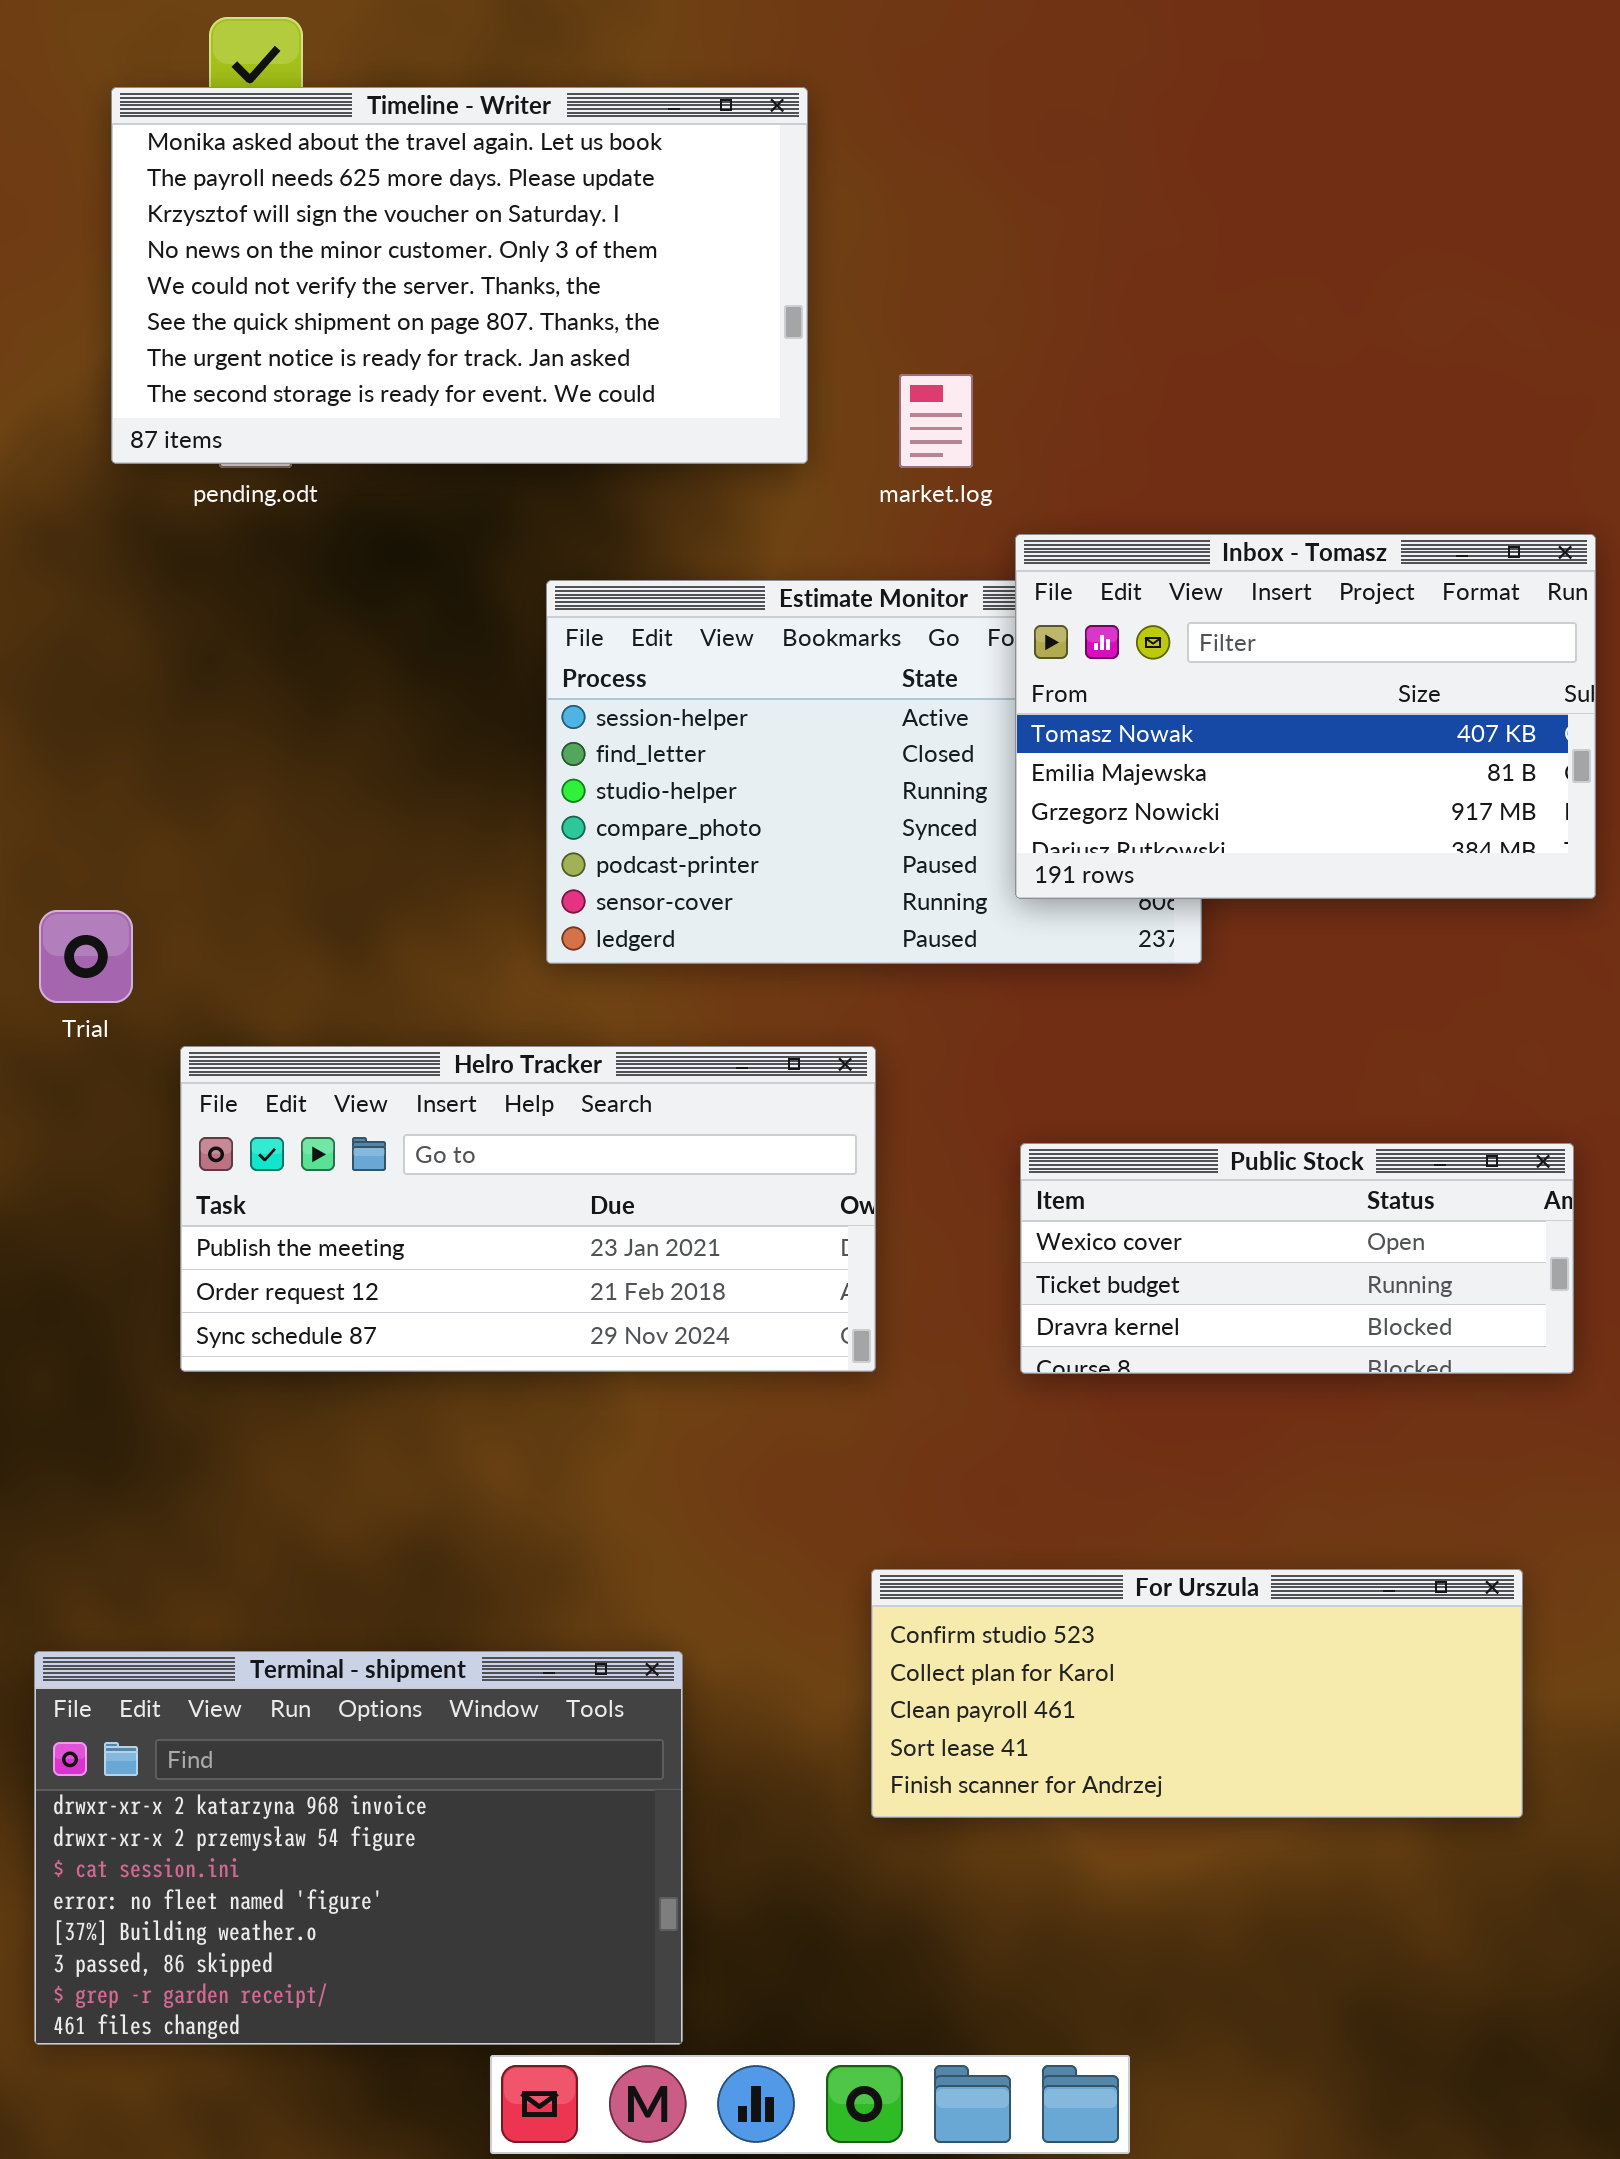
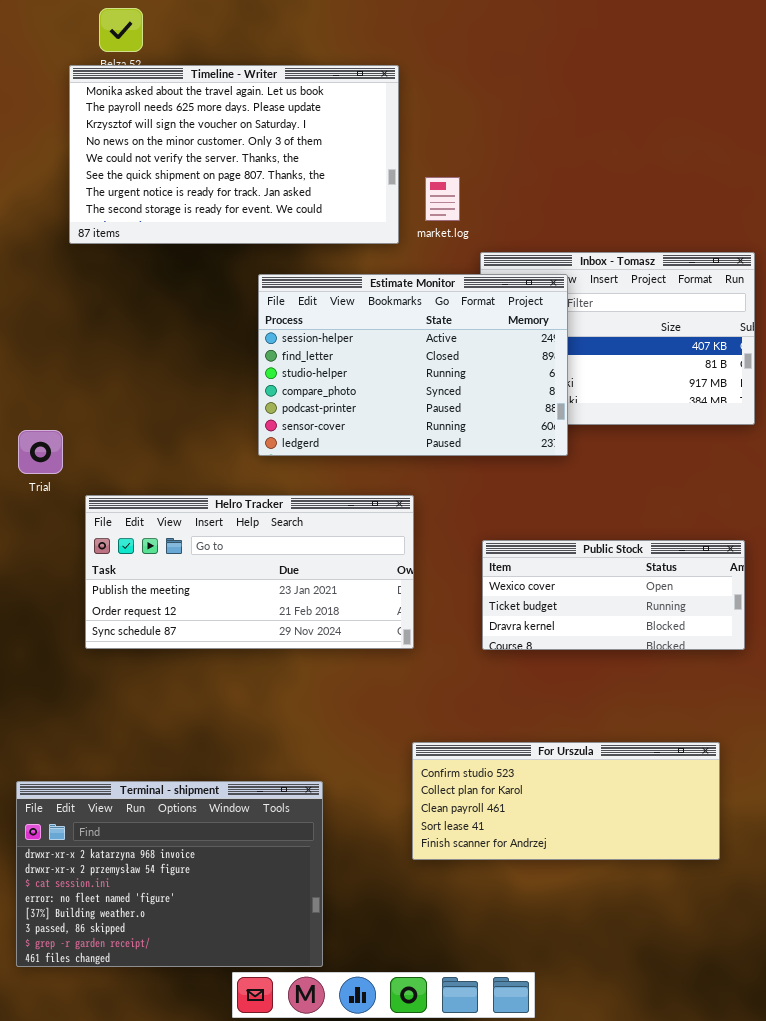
Timeline - Writer: [111,87,808,464] -> [69,65,399,244], moved
Estimate Monitor: [546,580,1202,964] -> [258,274,568,456], raised

